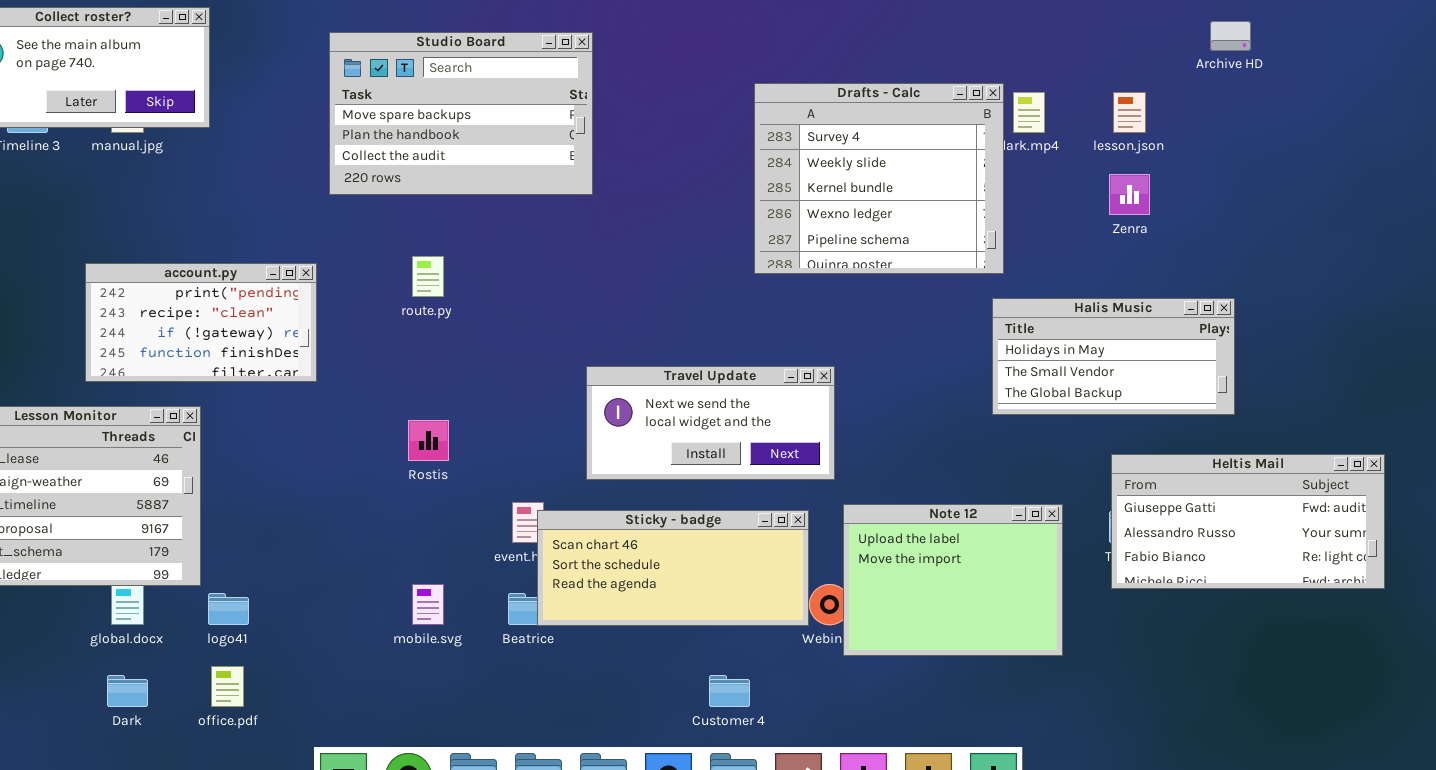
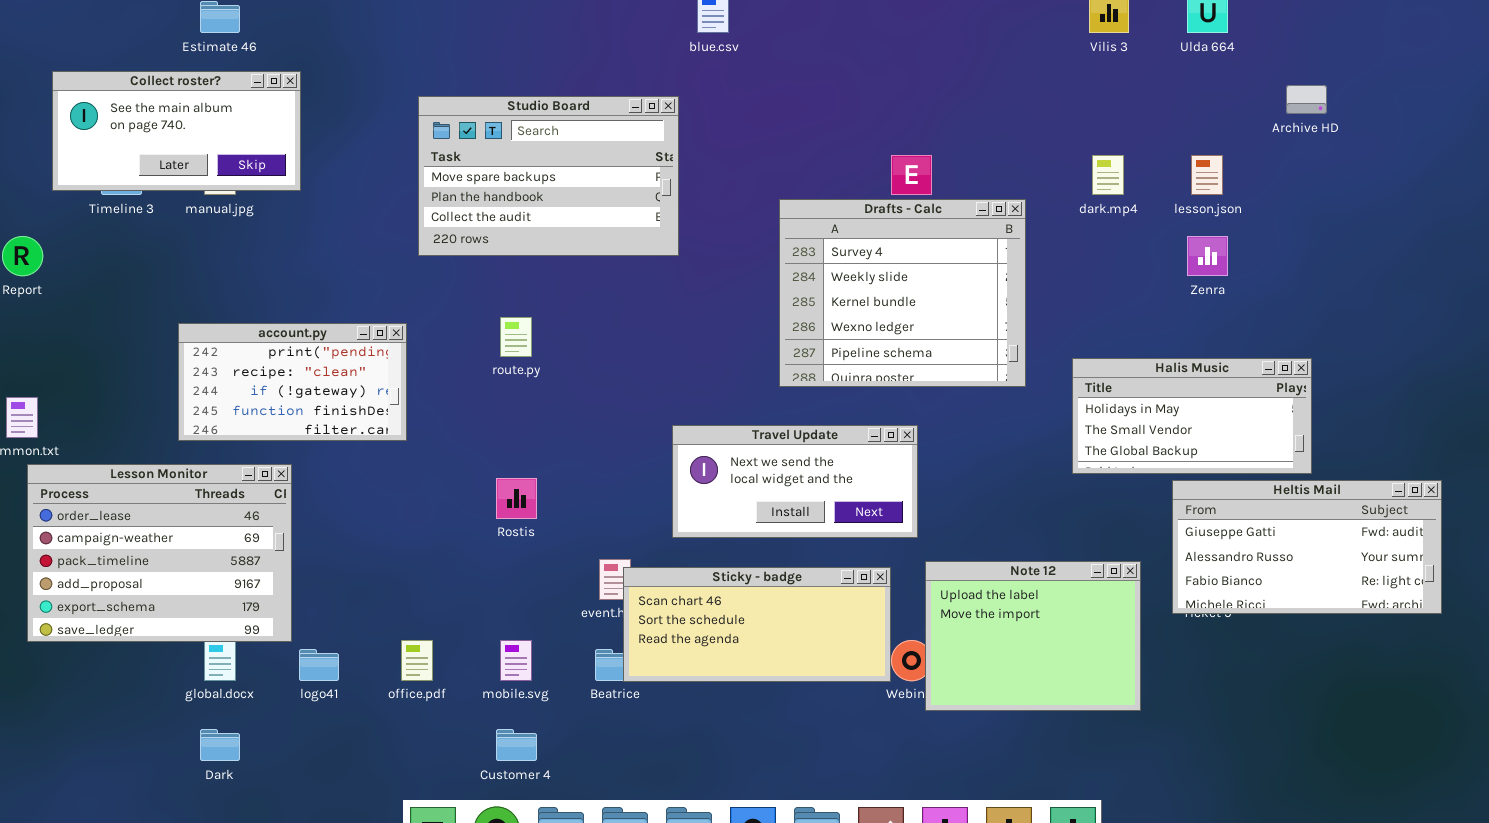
Drafts - Calc: [754,83,1004,274] -> [779,199,1026,387], moved
Heltis Mail: [1111,454,1385,589] -> [1172,480,1442,614], moved
office.pdf: [211,666,244,707] -> [401,640,433,681], moved
Customer 4: [709,675,750,707] -> [496,729,537,761], moved

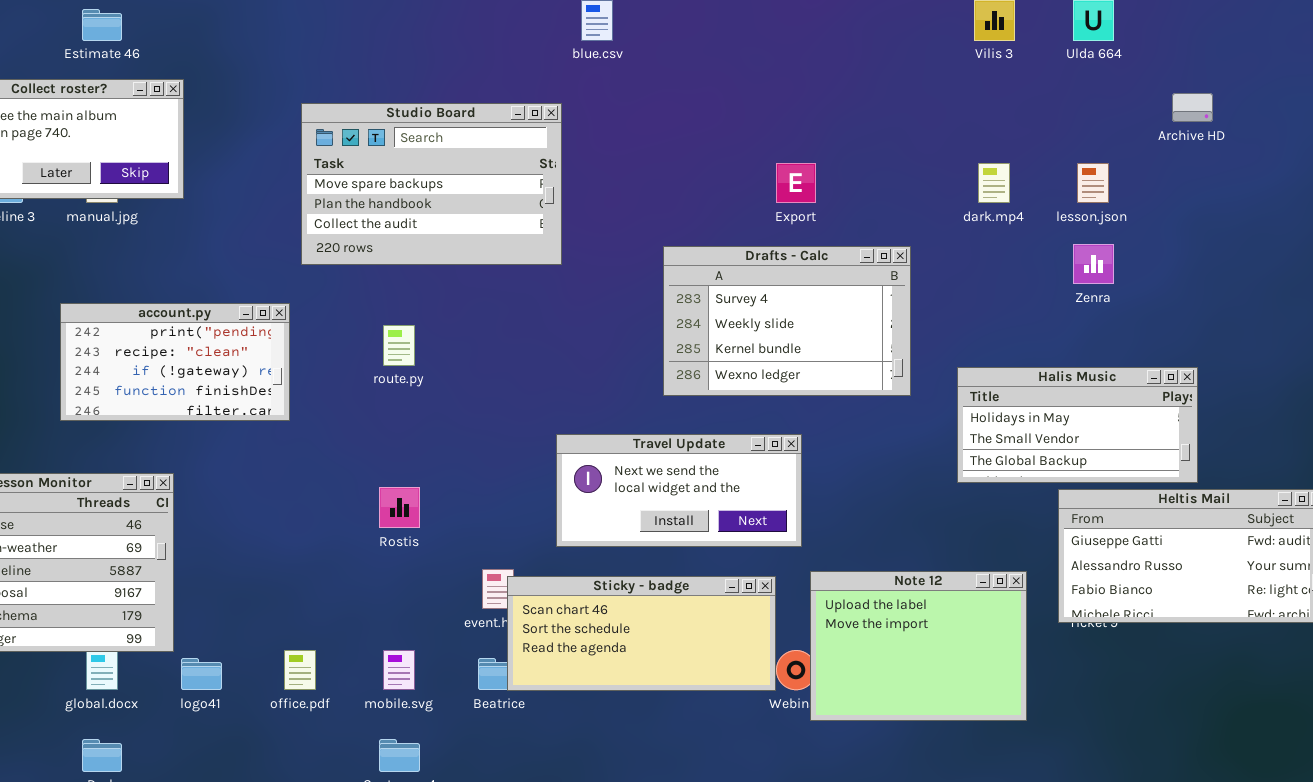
Drafts - Calc: [779,199,1026,387] -> [663,246,911,396], resized
account.py: [178,323,407,441] -> [60,303,290,421], moved

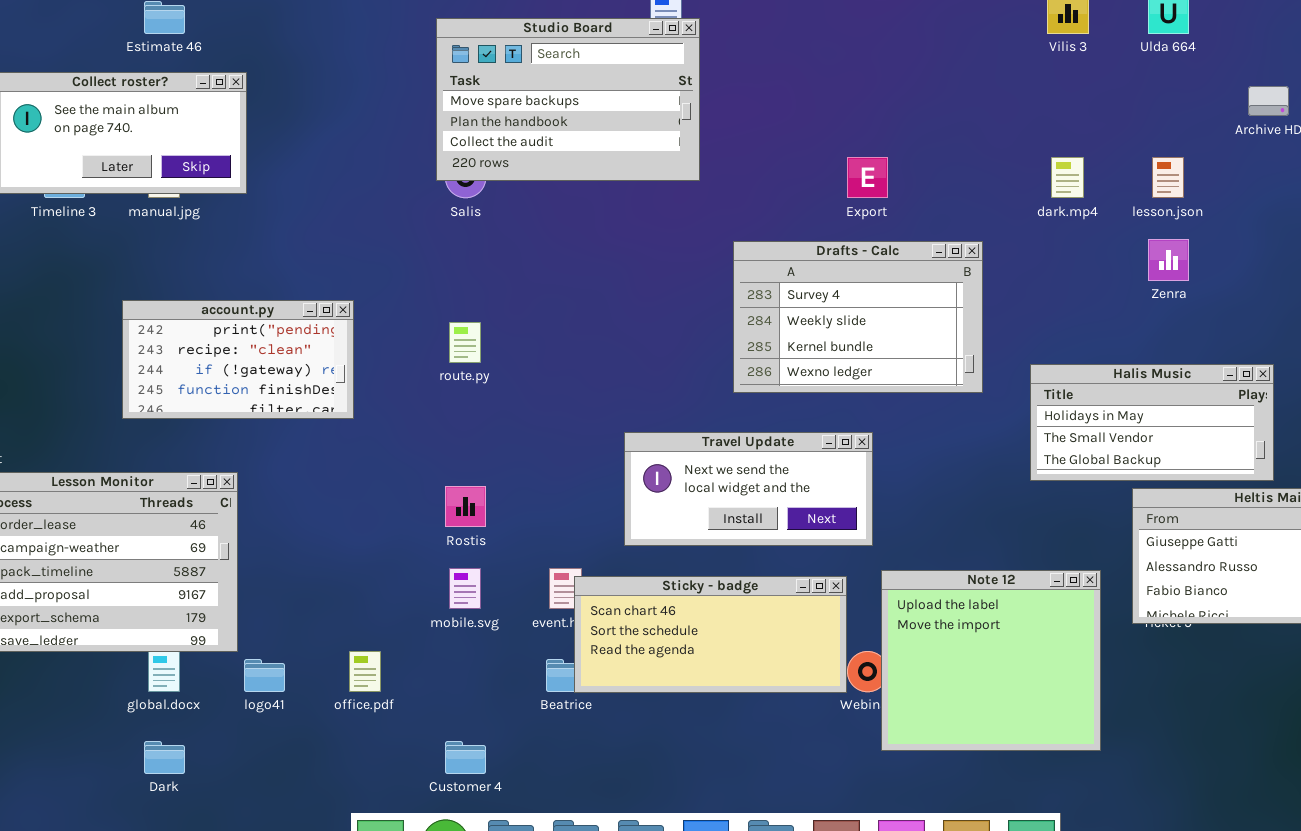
Studio Board: [301,103,562,265] -> [436,18,700,181], moved
Note 12: [810,571,1027,721] -> [881,570,1101,751], resized
mobile.svg: [383,650,415,690] -> [449,568,481,609], moved

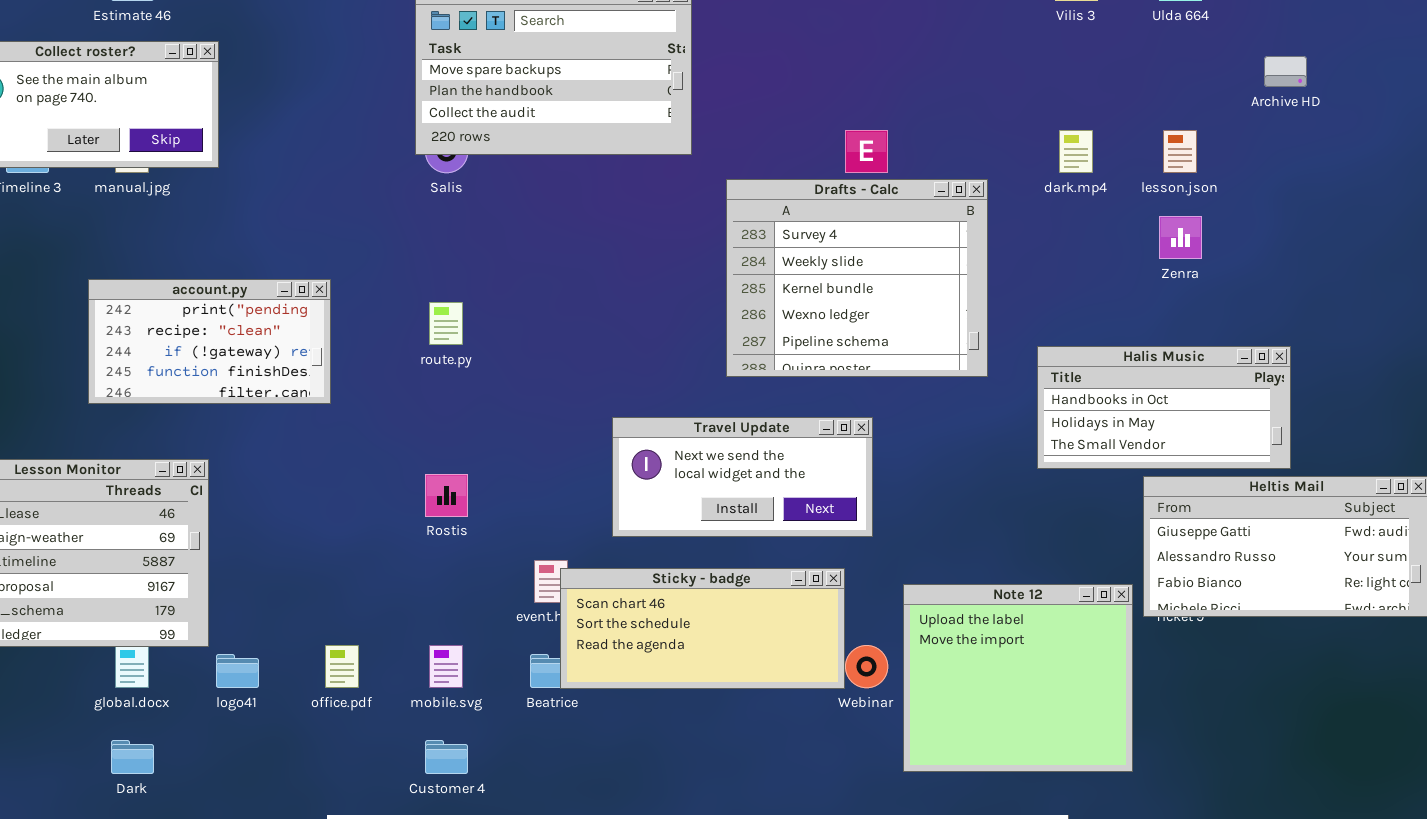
Drafts - Calc: [733,241,983,393] -> [726,179,988,377], resized
Halis Music: [1030,364,1274,481] -> [1037,346,1291,469], scrolled up 1 row
mobile.svg: [449,568,481,609] -> [429,645,463,688], moved
Note 12: [881,570,1101,751] -> [903,584,1133,772], moved

